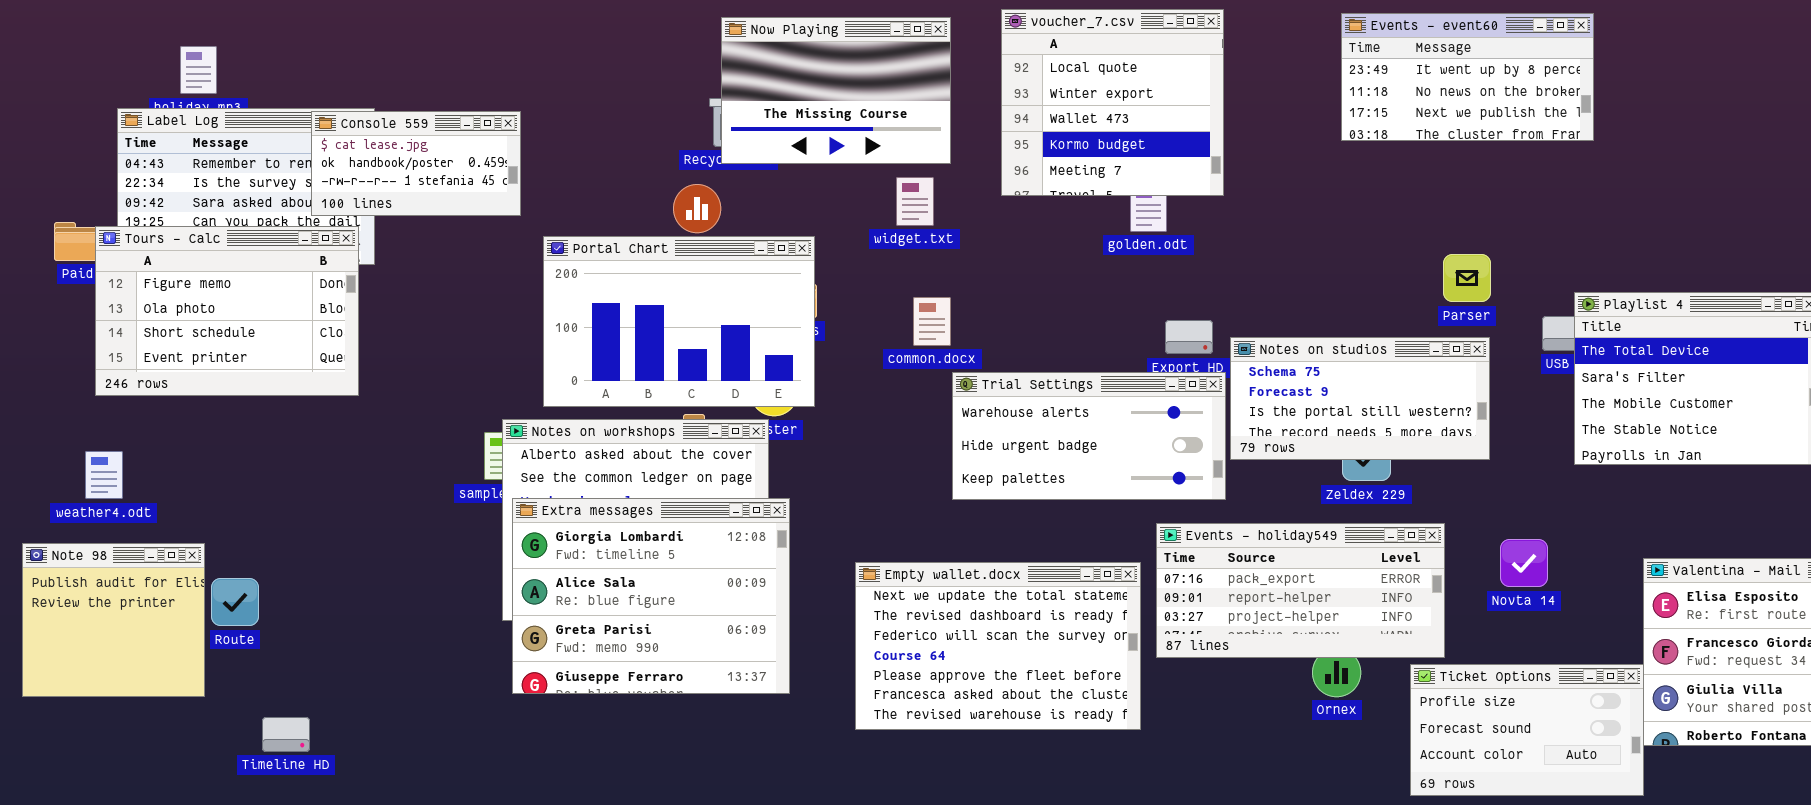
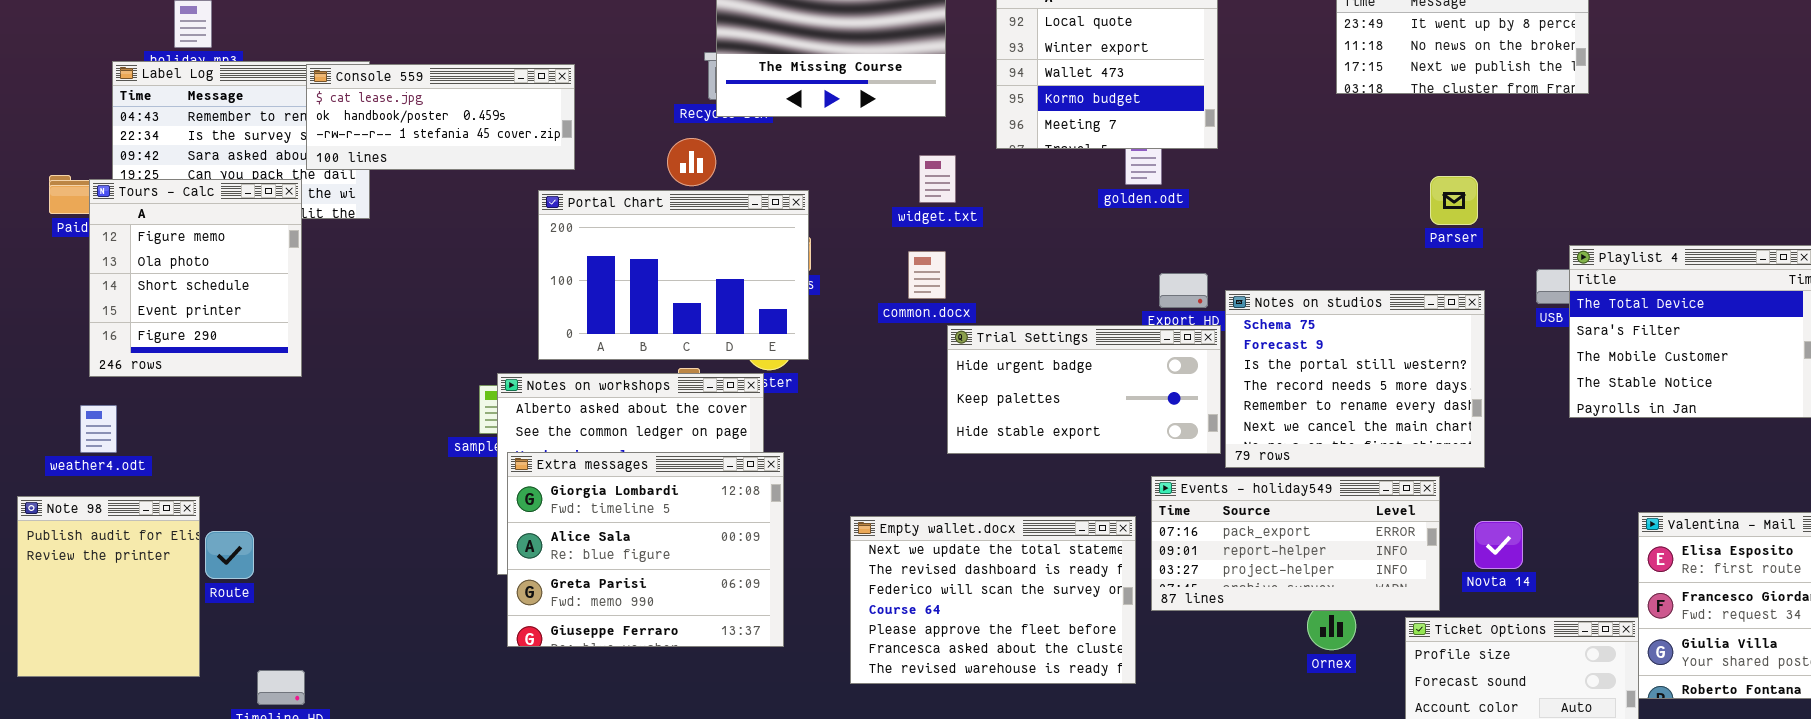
Console 559: [311,111,521,216] -> [306,64,575,170], resized
widget.txt: [896,177,934,226] -> [919,155,956,203], moved
Tours - Calc: [95,226,359,396] -> [89,179,302,377], resized
Parser: [1443,254,1491,302] -> [1430,176,1478,225], moved
Notes on studios: [1230,337,1490,460] -> [1225,290,1485,468], resized
Trial Settings: [952,372,1226,500] -> [947,325,1221,454], scrolled down 1 row
Novta 14: [1500,539,1548,587] -> [1474,521,1523,569], moved
Note 98: [22,543,205,697] -> [17,496,200,677], resized

